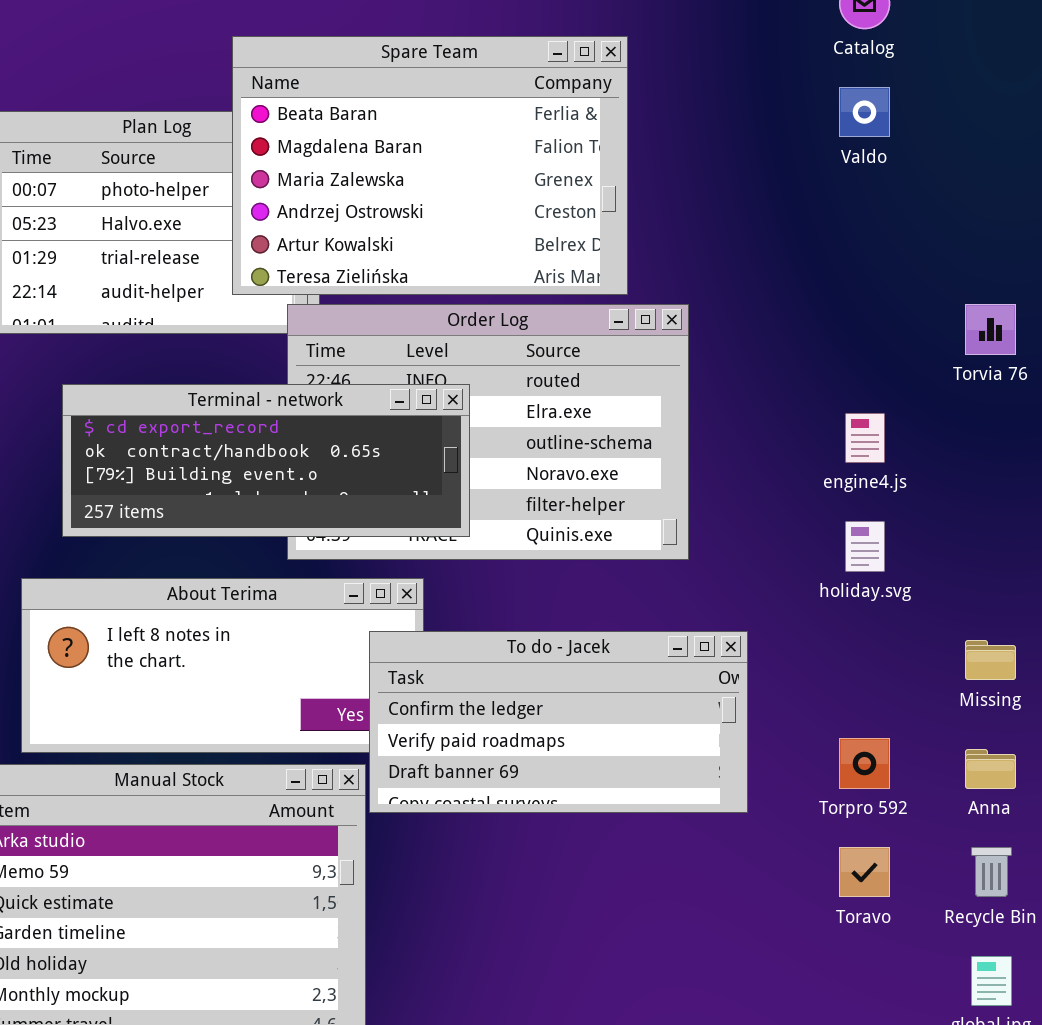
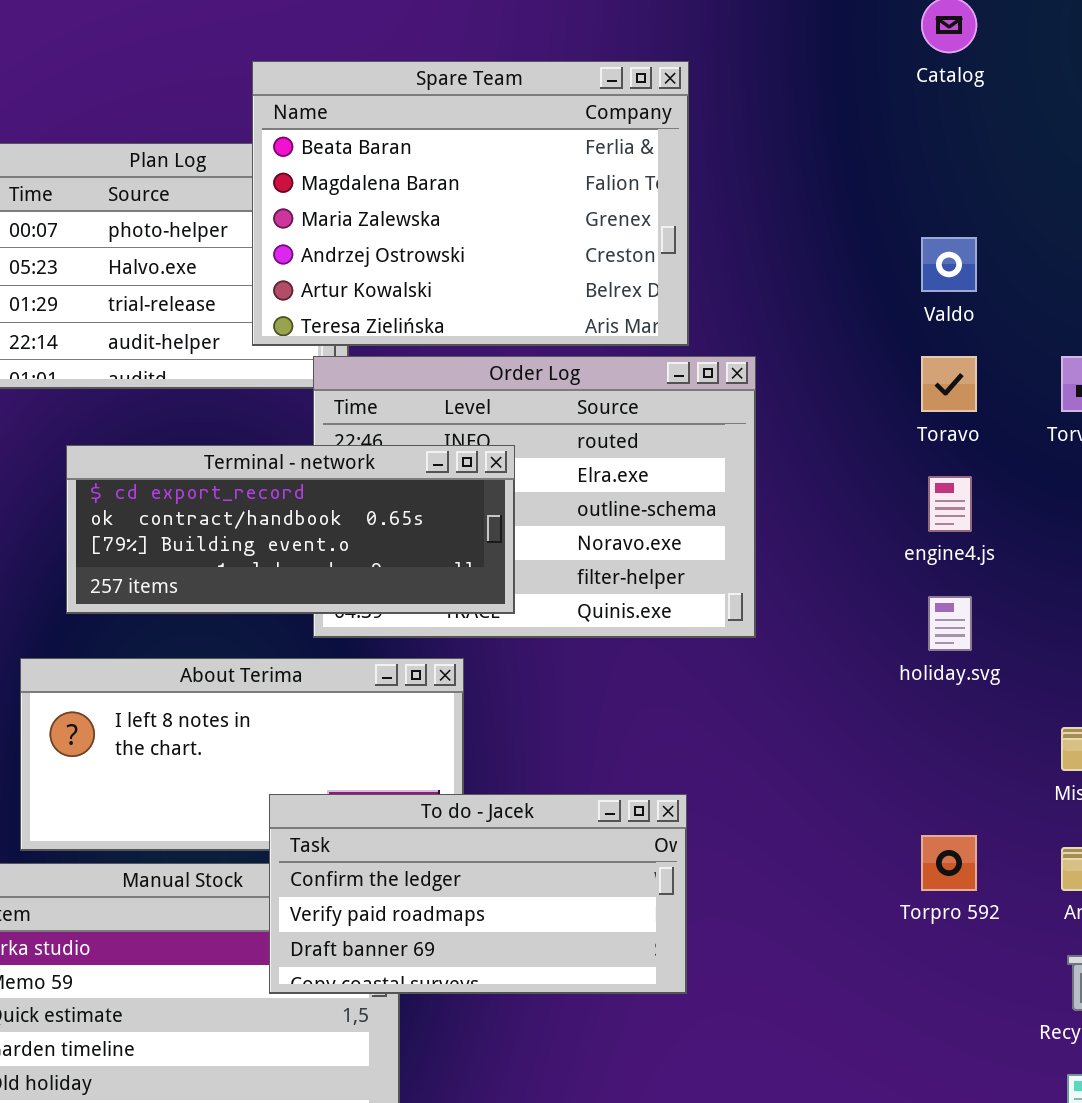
Valdo: [839,87,890,137] -> [921,237,977,292], moved
To do - Jacek: [369,631,748,813] -> [269,794,687,994], moved
Toravo: [839,847,890,897] -> [921,356,977,412], moved

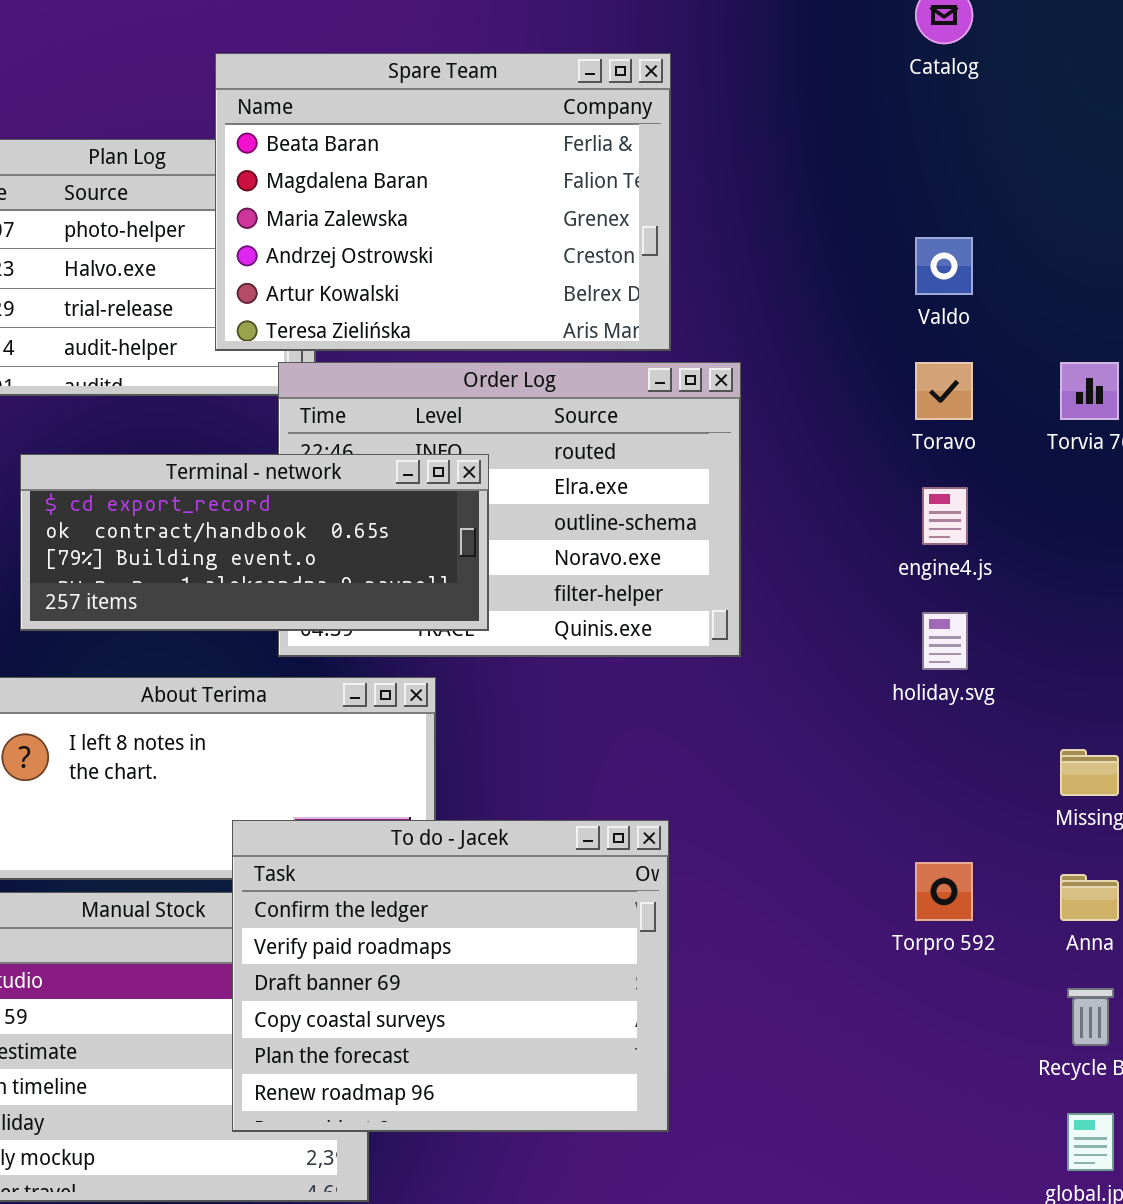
To do - Jacek: [269,794,687,994] -> [232,820,669,1132], resized

